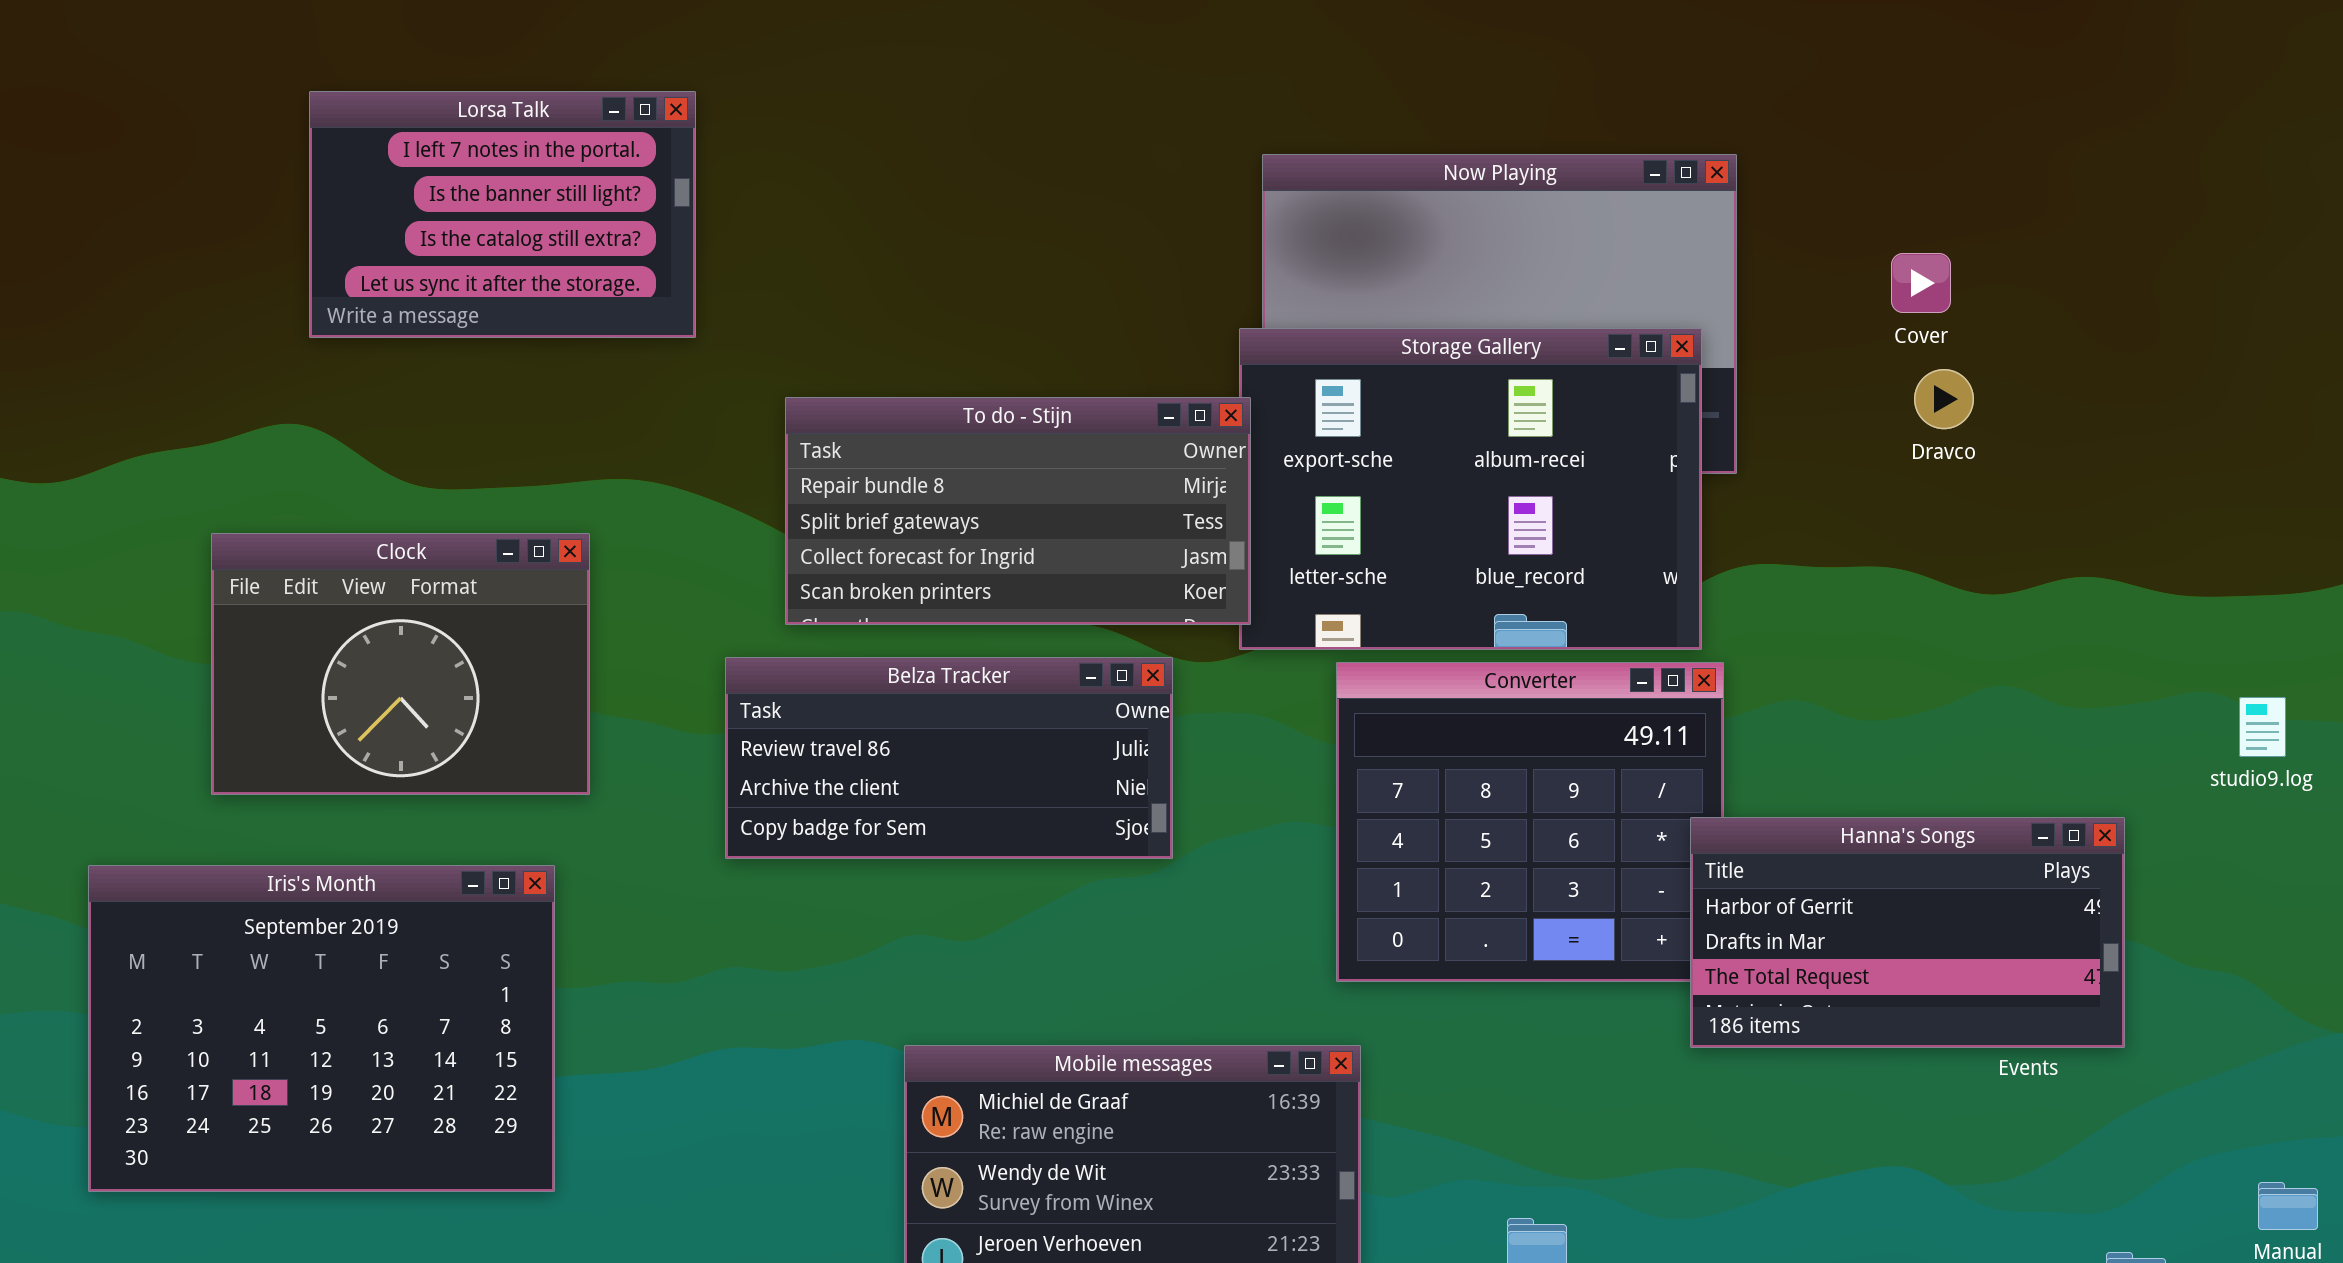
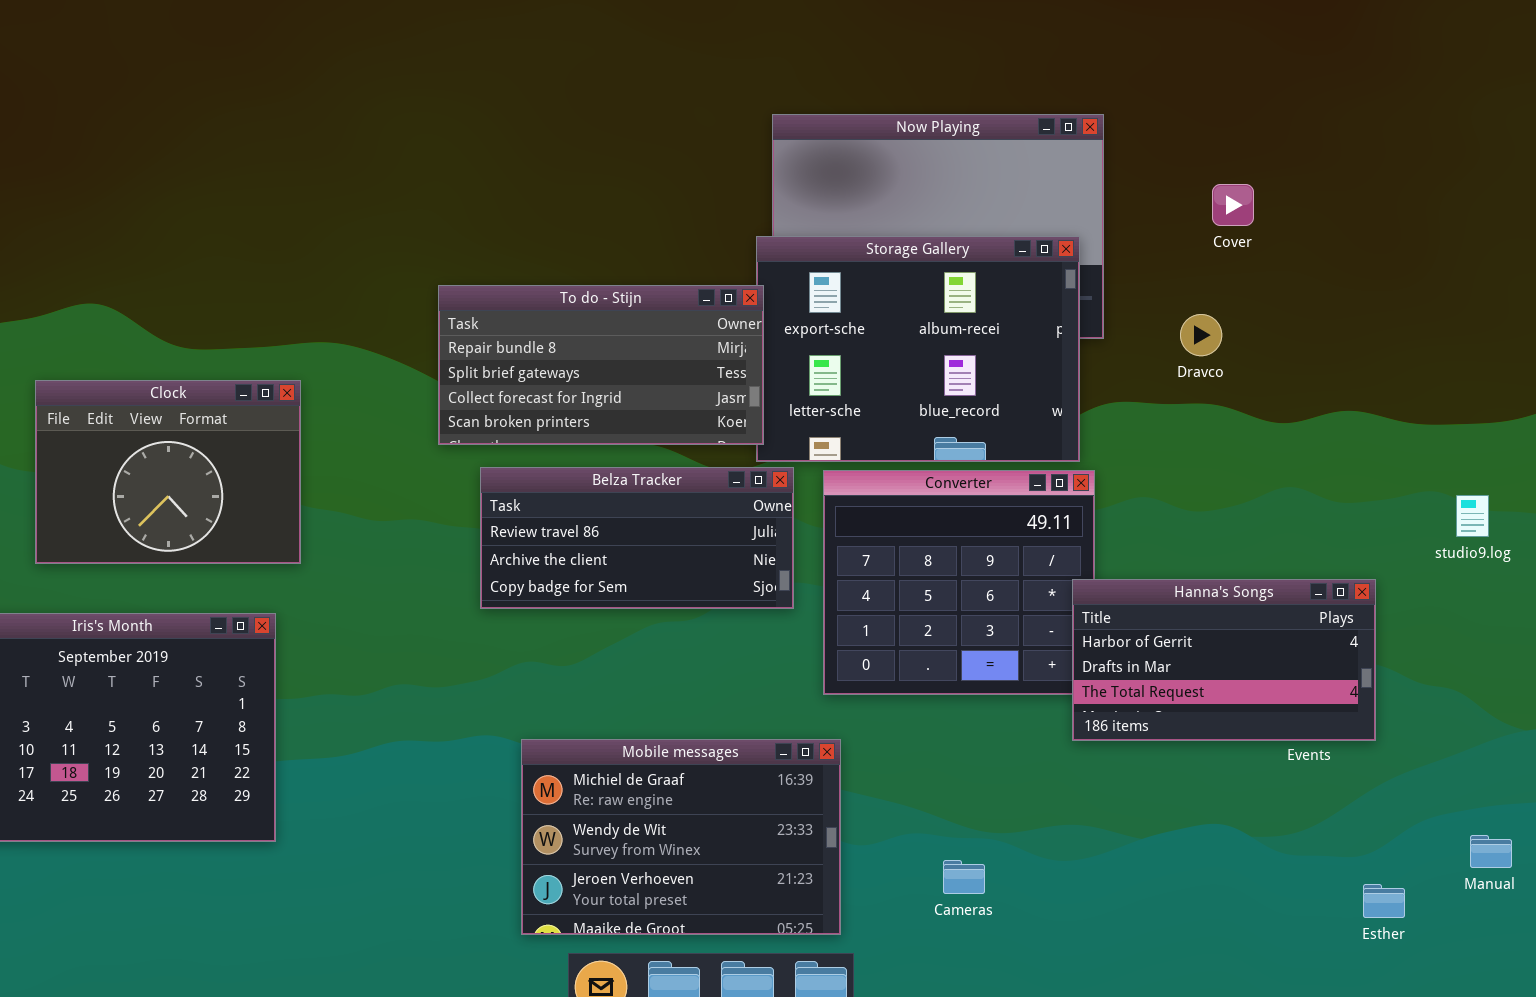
Lorsa Talk: [309,91,696,338] -> none, closed
Dravco: [1914,369,1974,429] -> [1180,314,1222,356], moved
Belza Tracker: [725,657,1173,859] -> [480,467,794,609], moved

